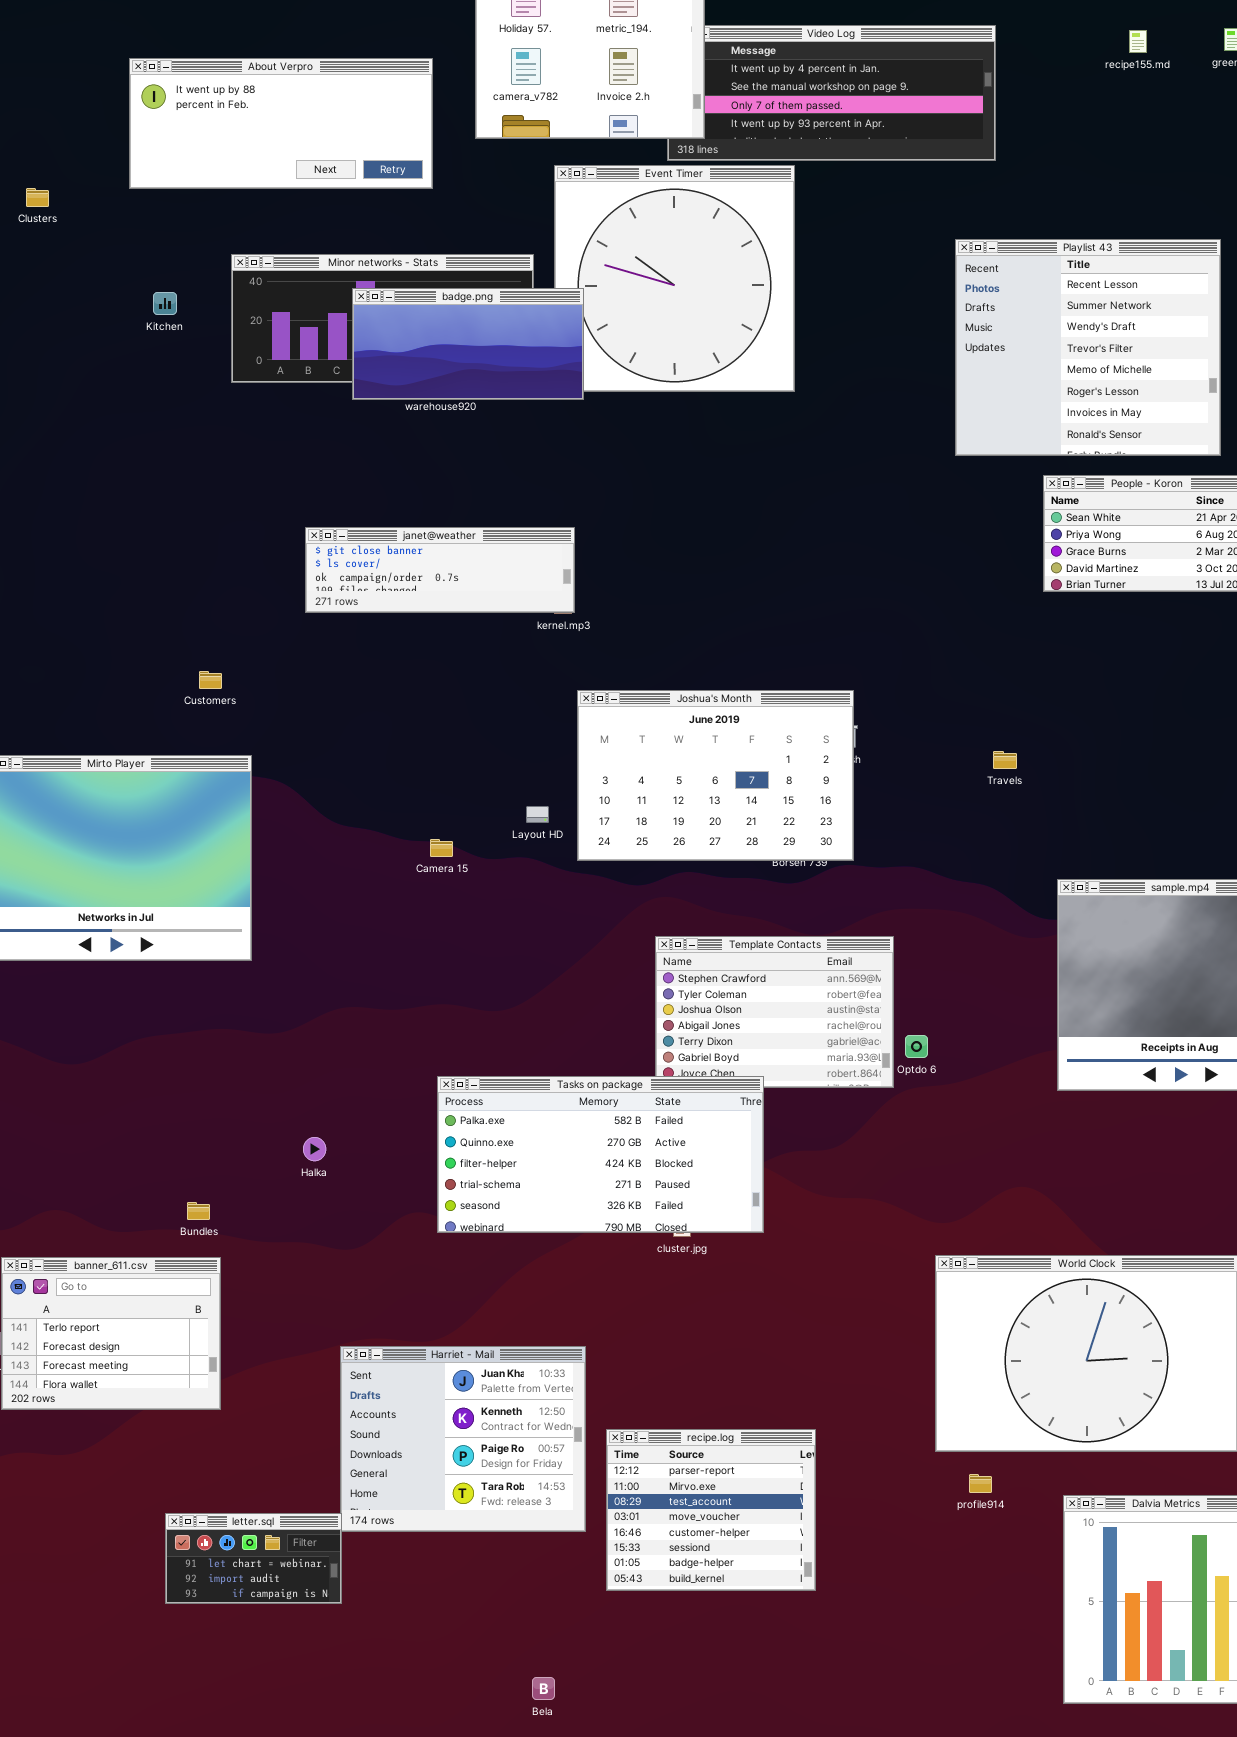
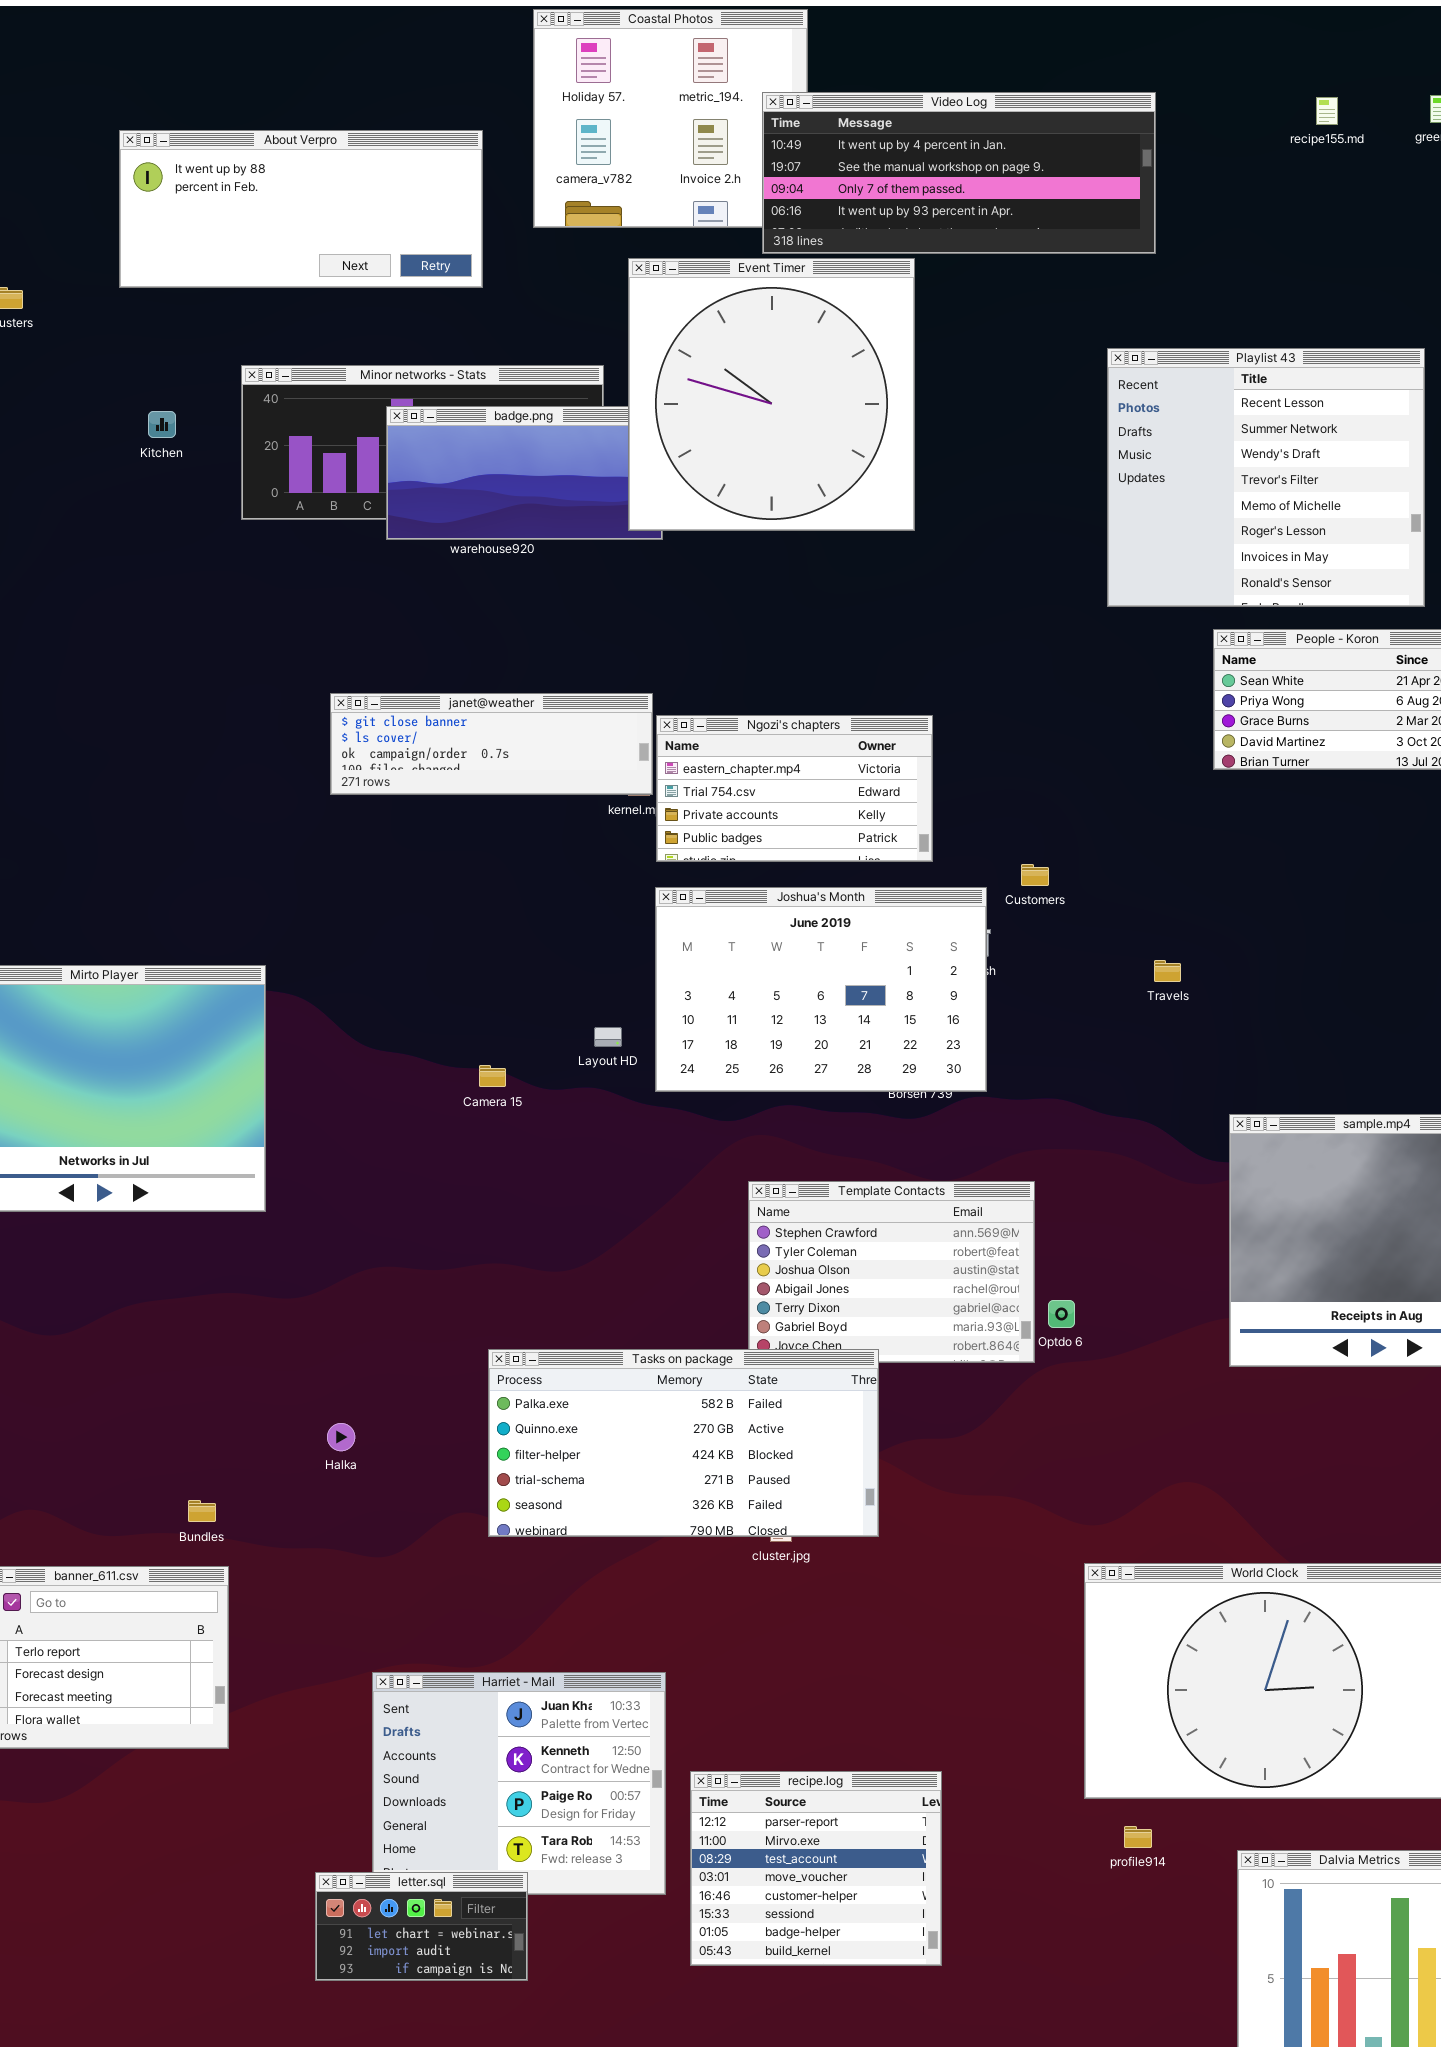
Video Log: [667,25,996,161] -> [762,92,1156,254], raised
Event Timer: [554,165,795,392] -> [628,258,915,531], raised
Ngozi's chapters: none -> [656,715,933,862], opened
Customers: [199,671,222,689] -> [1021,864,1049,886], moved
letter.sql: [165,1513,342,1604] -> [315,1872,528,1981], moved

